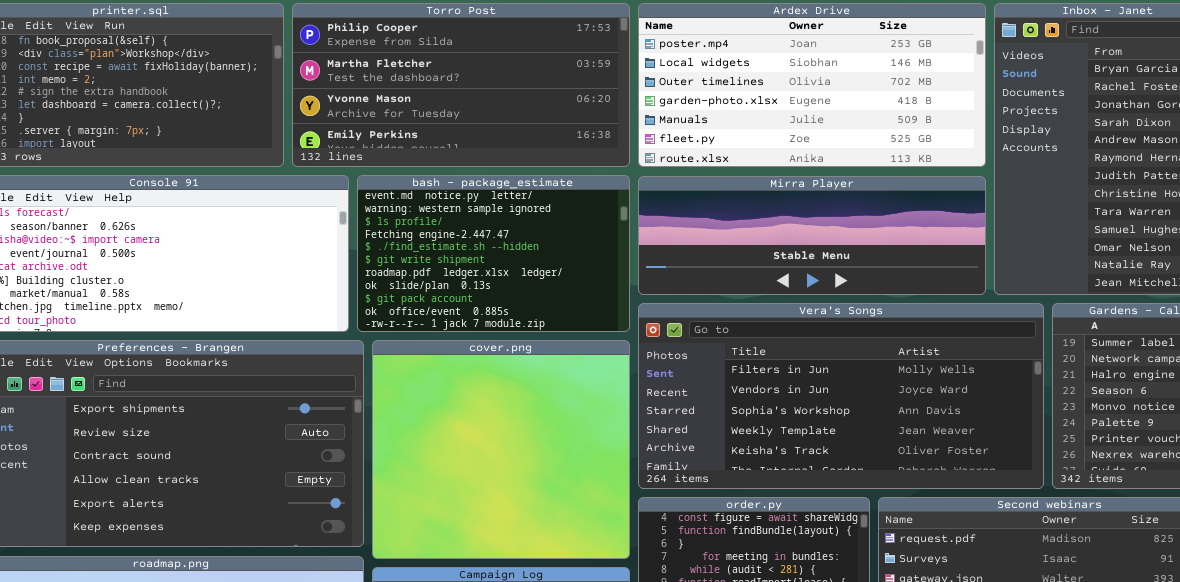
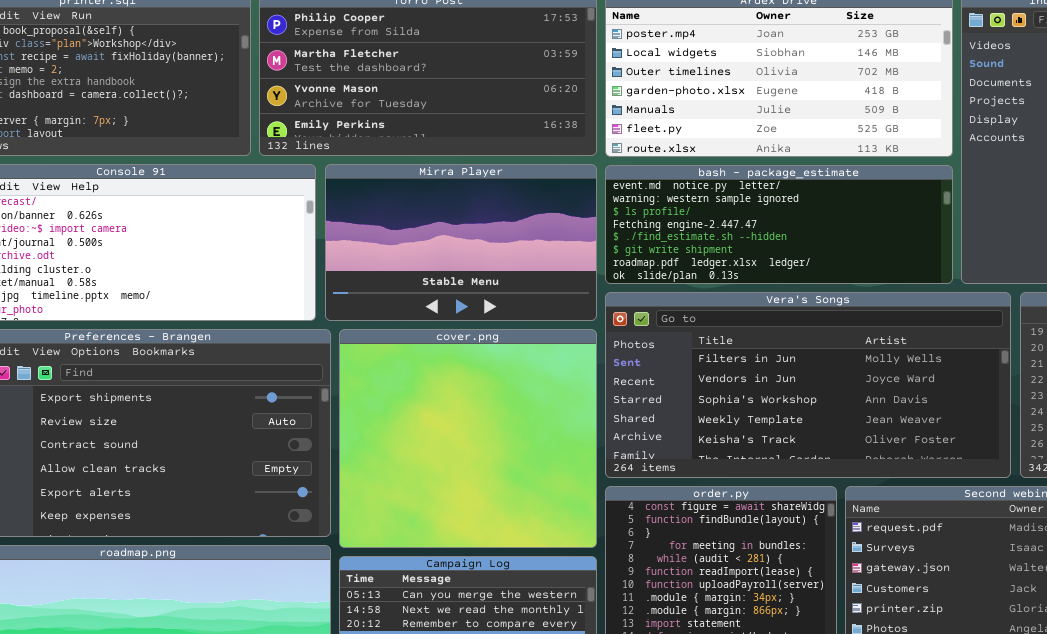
bash - package_estimate: [357,175,630,332] -> [605,165,953,284], moved, resized
Mirra Player: [638,176,986,295] -> [325,164,597,321], moved, resized

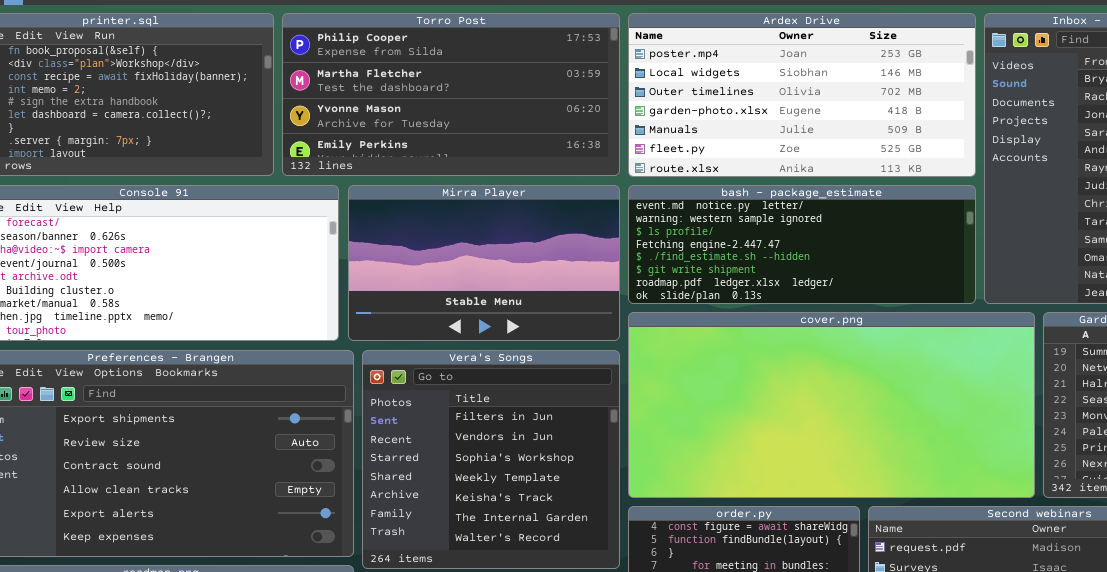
Vera's Songs: [605,292,1011,478] -> [362,350,620,569], moved, resized
cover.png: [339,329,597,548] -> [628,312,1035,498], moved, resized

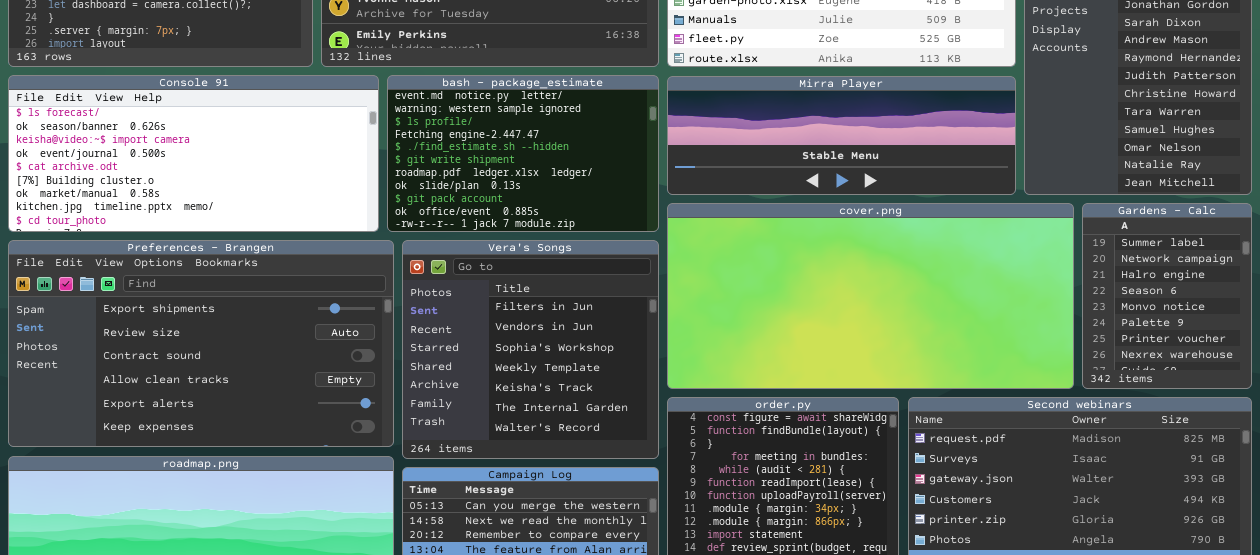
Mirra Player: [348,185,620,341] -> [667,76,1016,195], moved, resized
bash - package_estimate: [628,185,976,304] -> [387,75,659,232], moved, resized

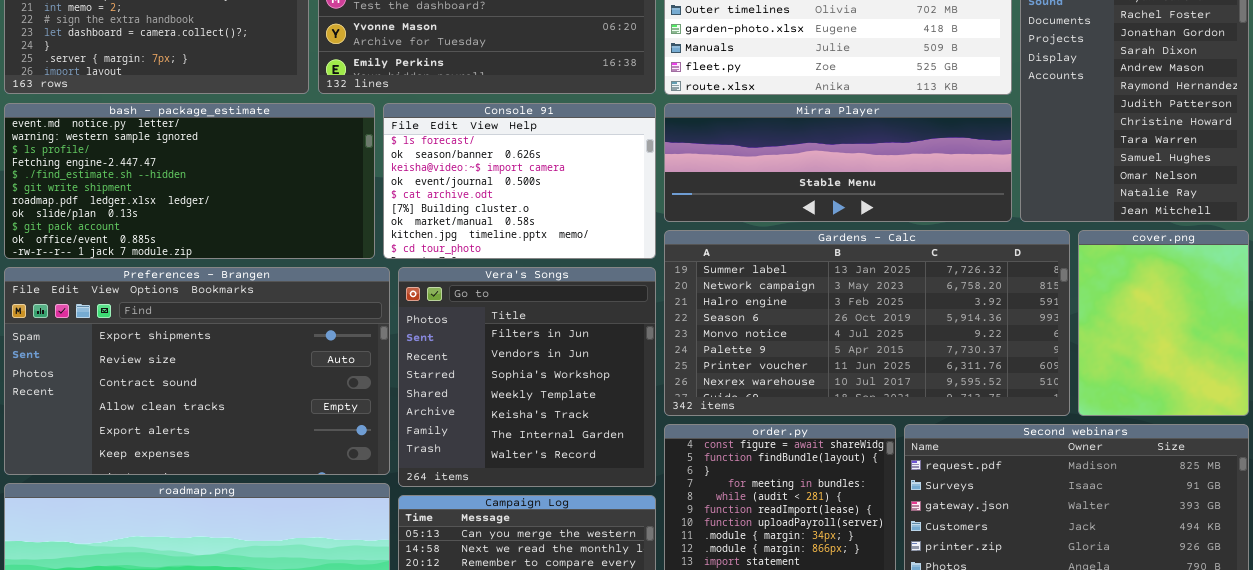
Console 91: [8,75,379,232] -> [383,103,656,259], moved, resized
bash - package_estimate: [387,75,659,232] -> [4,103,375,259], moved, resized
cover.png: [667,203,1074,389] -> [1078,230,1249,416], moved, resized
Gardens - Calc: [1082,203,1252,389] -> [664,230,1070,416], moved, resized

